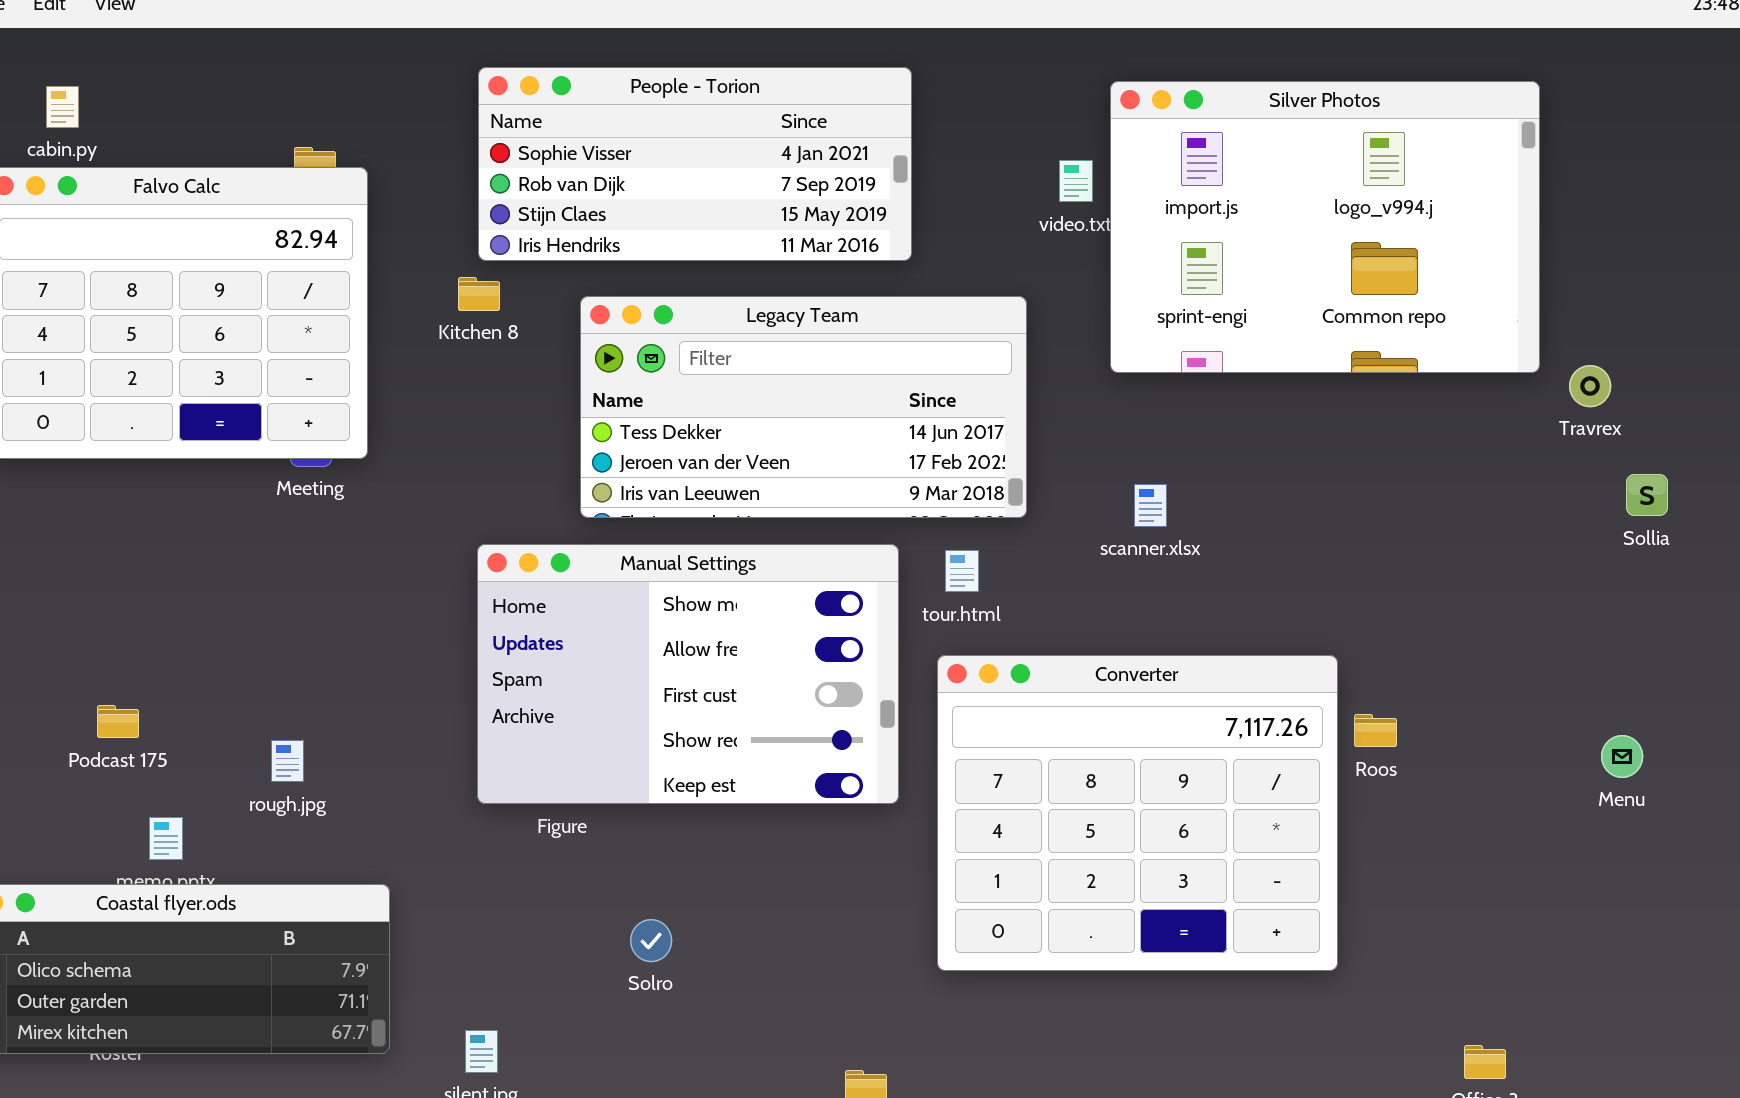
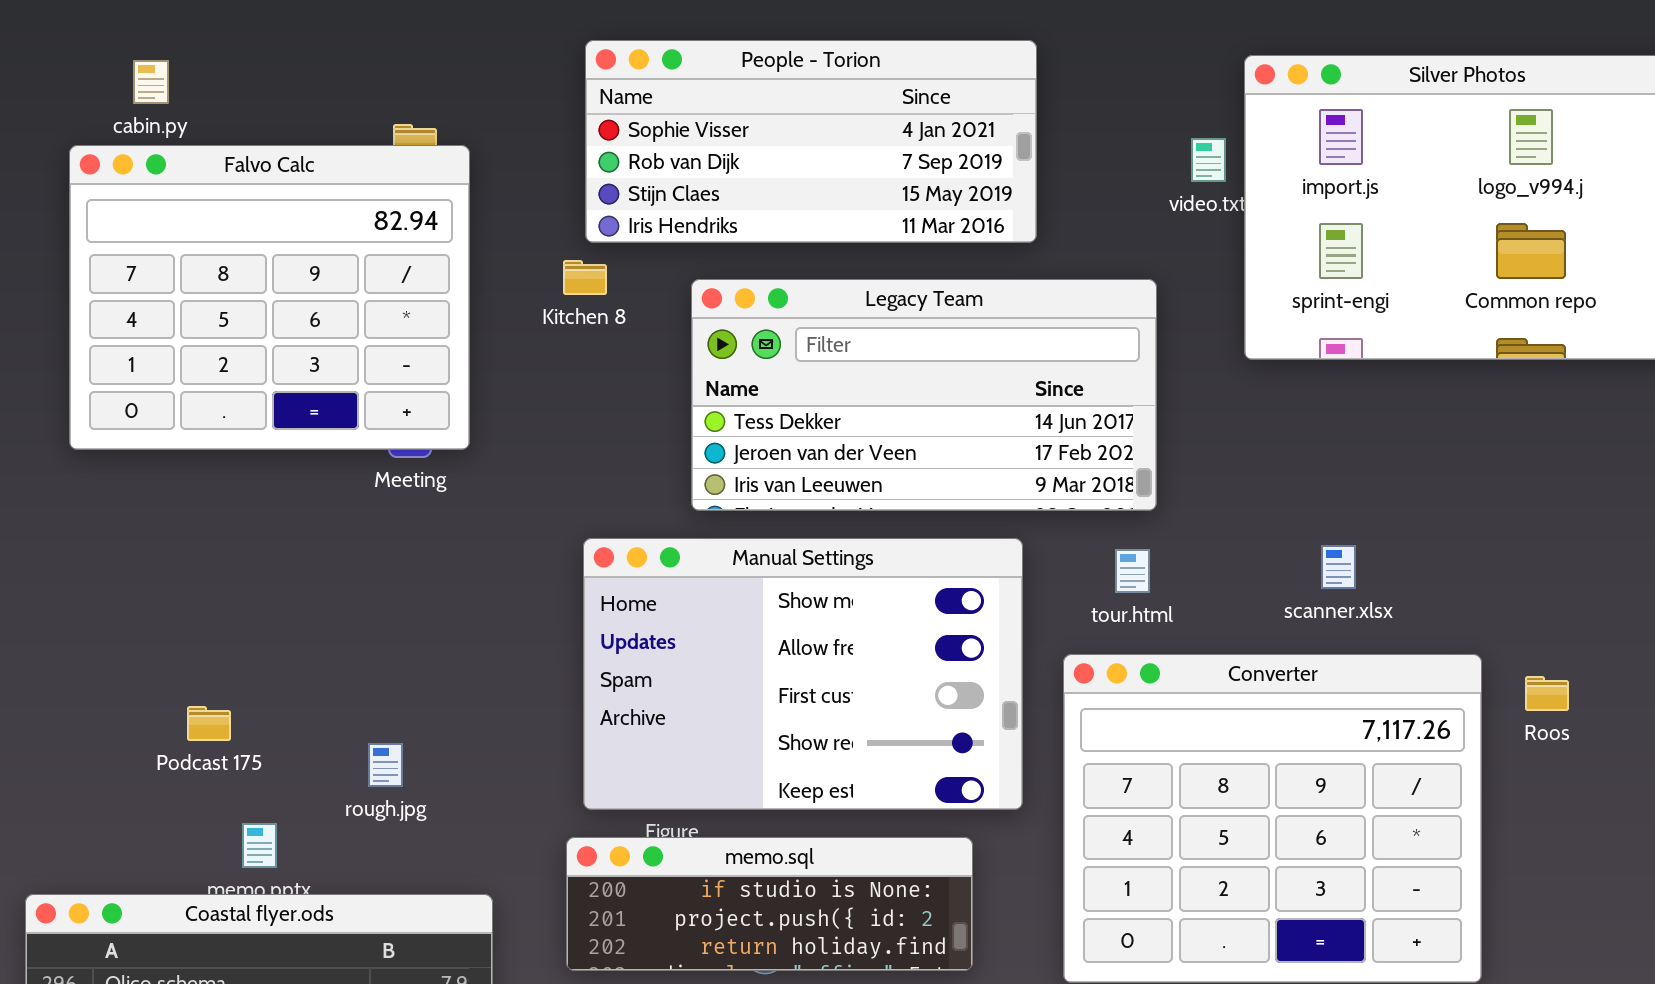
scanner.xlsx: [1134,484,1167,527] -> [1321,545,1356,589], moved
tour.html: [945,550,979,592] -> [1115,549,1150,593], moved
Roos: [1354,714,1397,747] -> [1525,676,1569,711], moved
memo.sql: none -> [566,837,973,971], opened

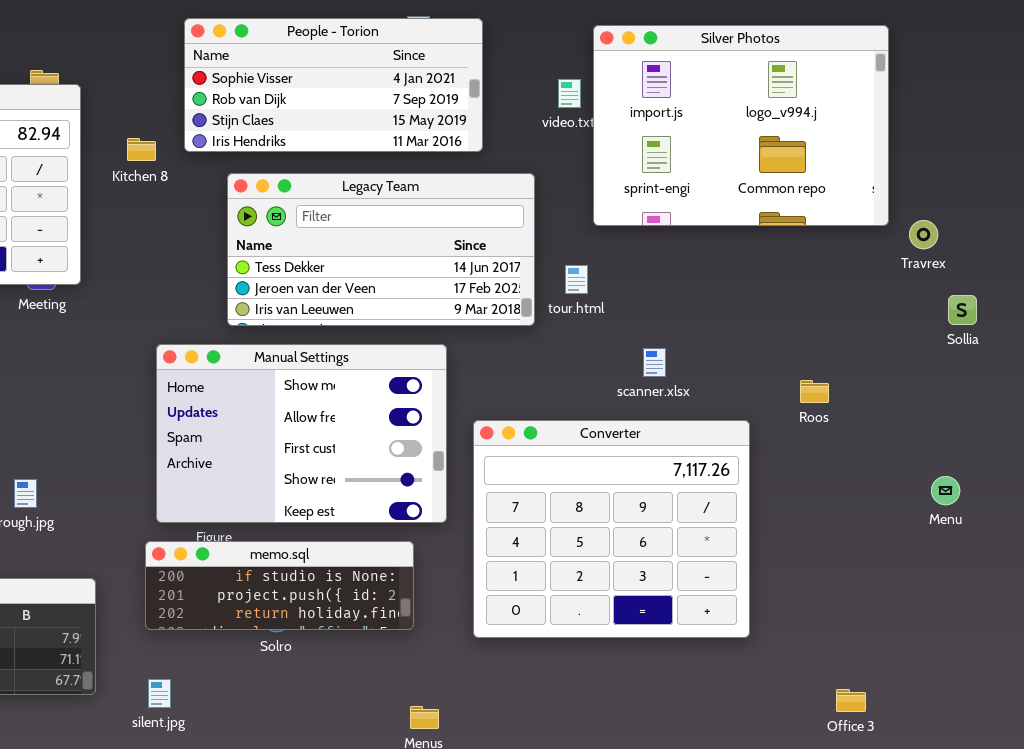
People - Torion: [585,40,1037,243] -> [184,18,483,152], moved
Kitchen 8: [563,260,607,295] -> [127,138,156,161], moved
tour.html: [1115,549,1150,593] -> [565,265,588,294], moved
Roos: [1525,676,1569,711] -> [800,380,829,403], moved

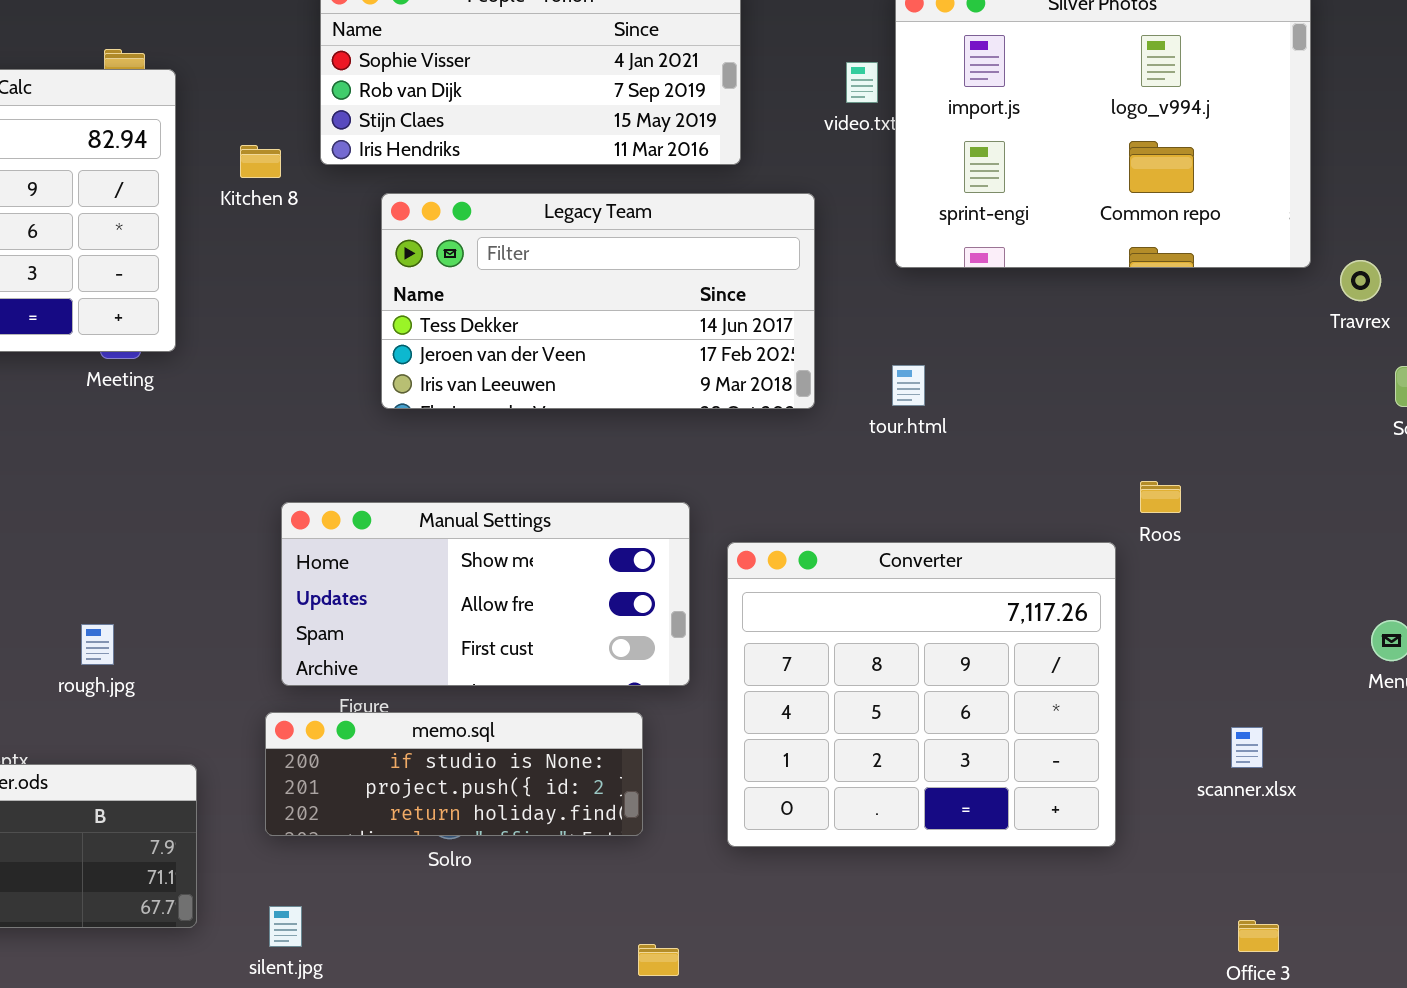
tour.html: [565,265,588,294] -> [892,365,925,406], moved
Manual Settings: [156,344,447,523] -> [281,502,690,686], resized
scanner.xlsx: [643,348,666,377] -> [1231,727,1263,768], moved
Roos: [800,380,829,403] -> [1140,481,1181,513], moved

